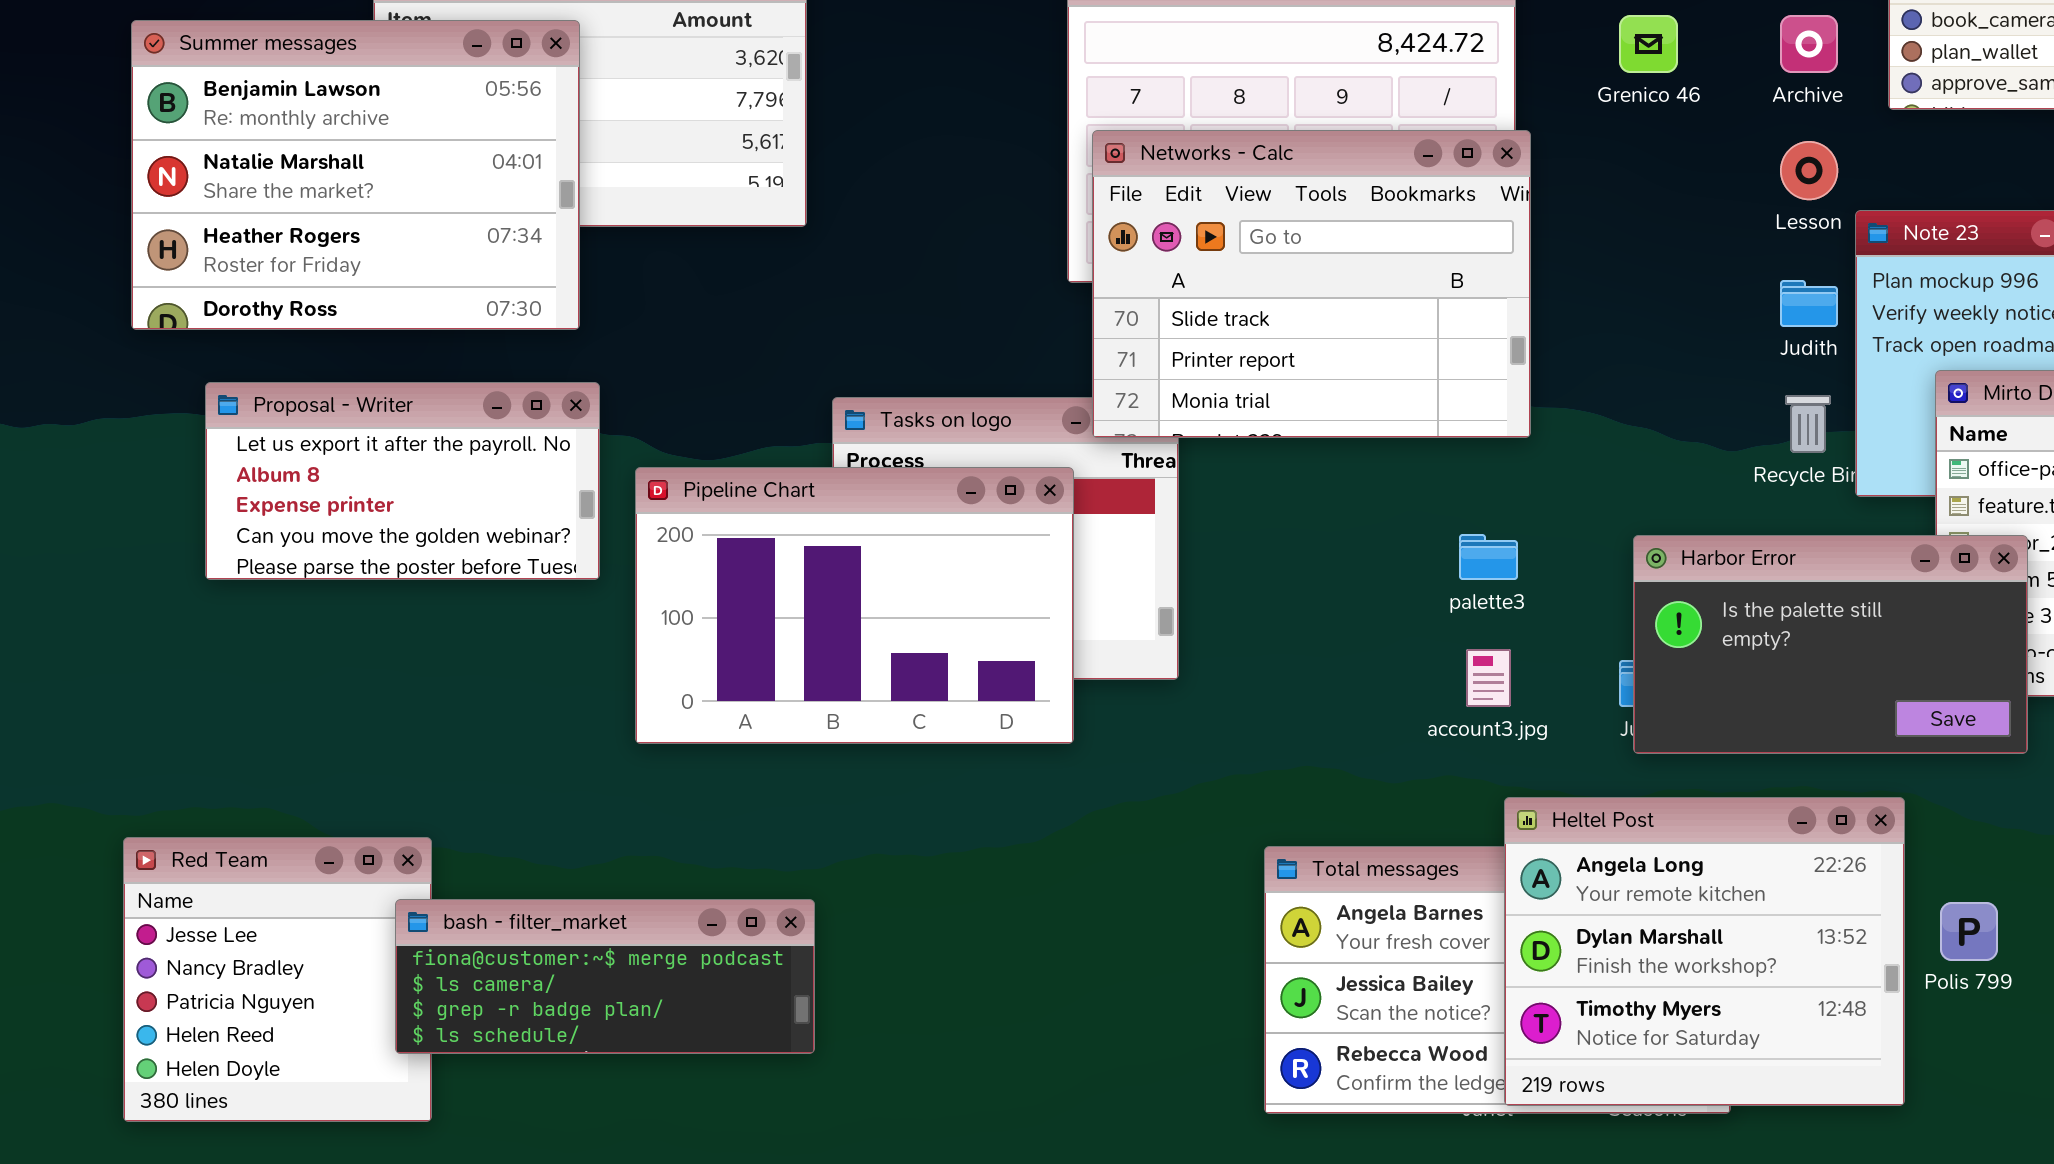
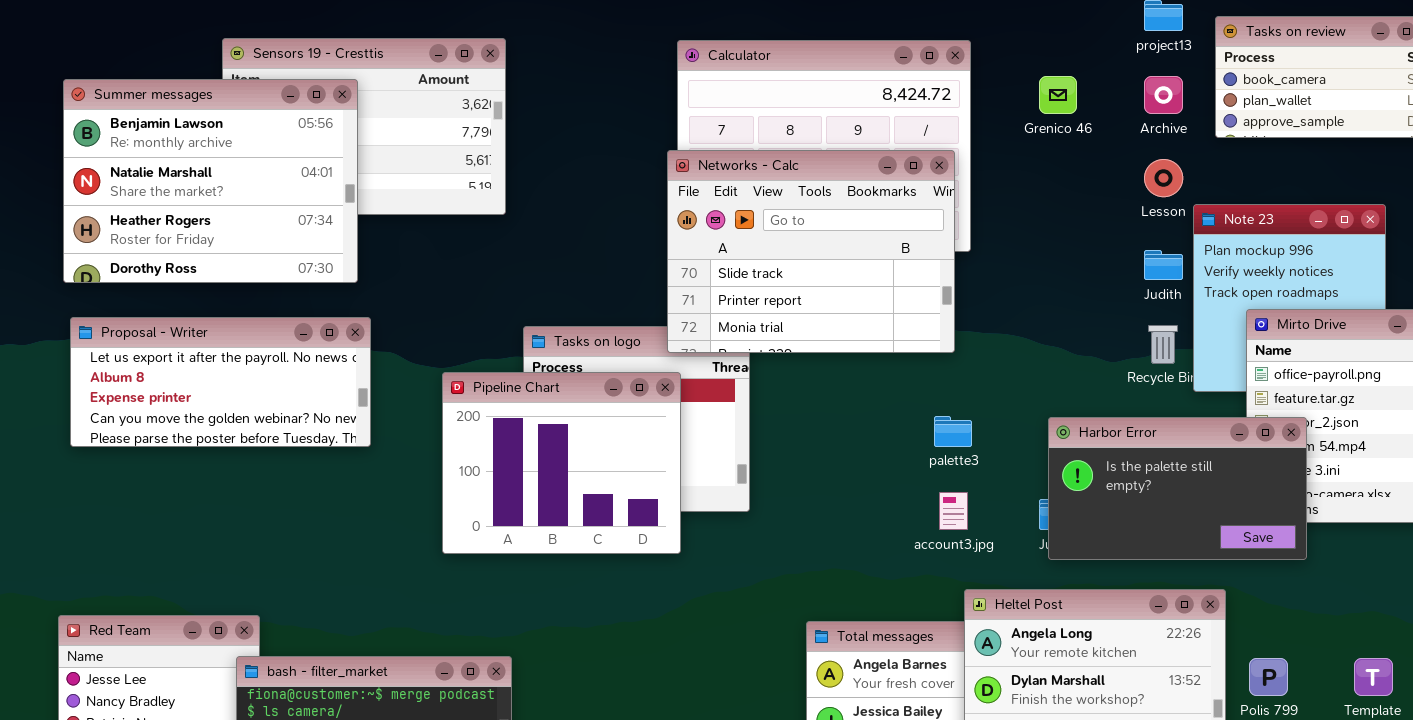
Networks - Calc: [1092,130,1531,438] -> [667,150,955,353], moved
Proposal - Writer: [205,382,600,580] -> [70,317,371,447], resized
Pipeline Chart: [635,467,1074,744] -> [442,372,681,554], resized

